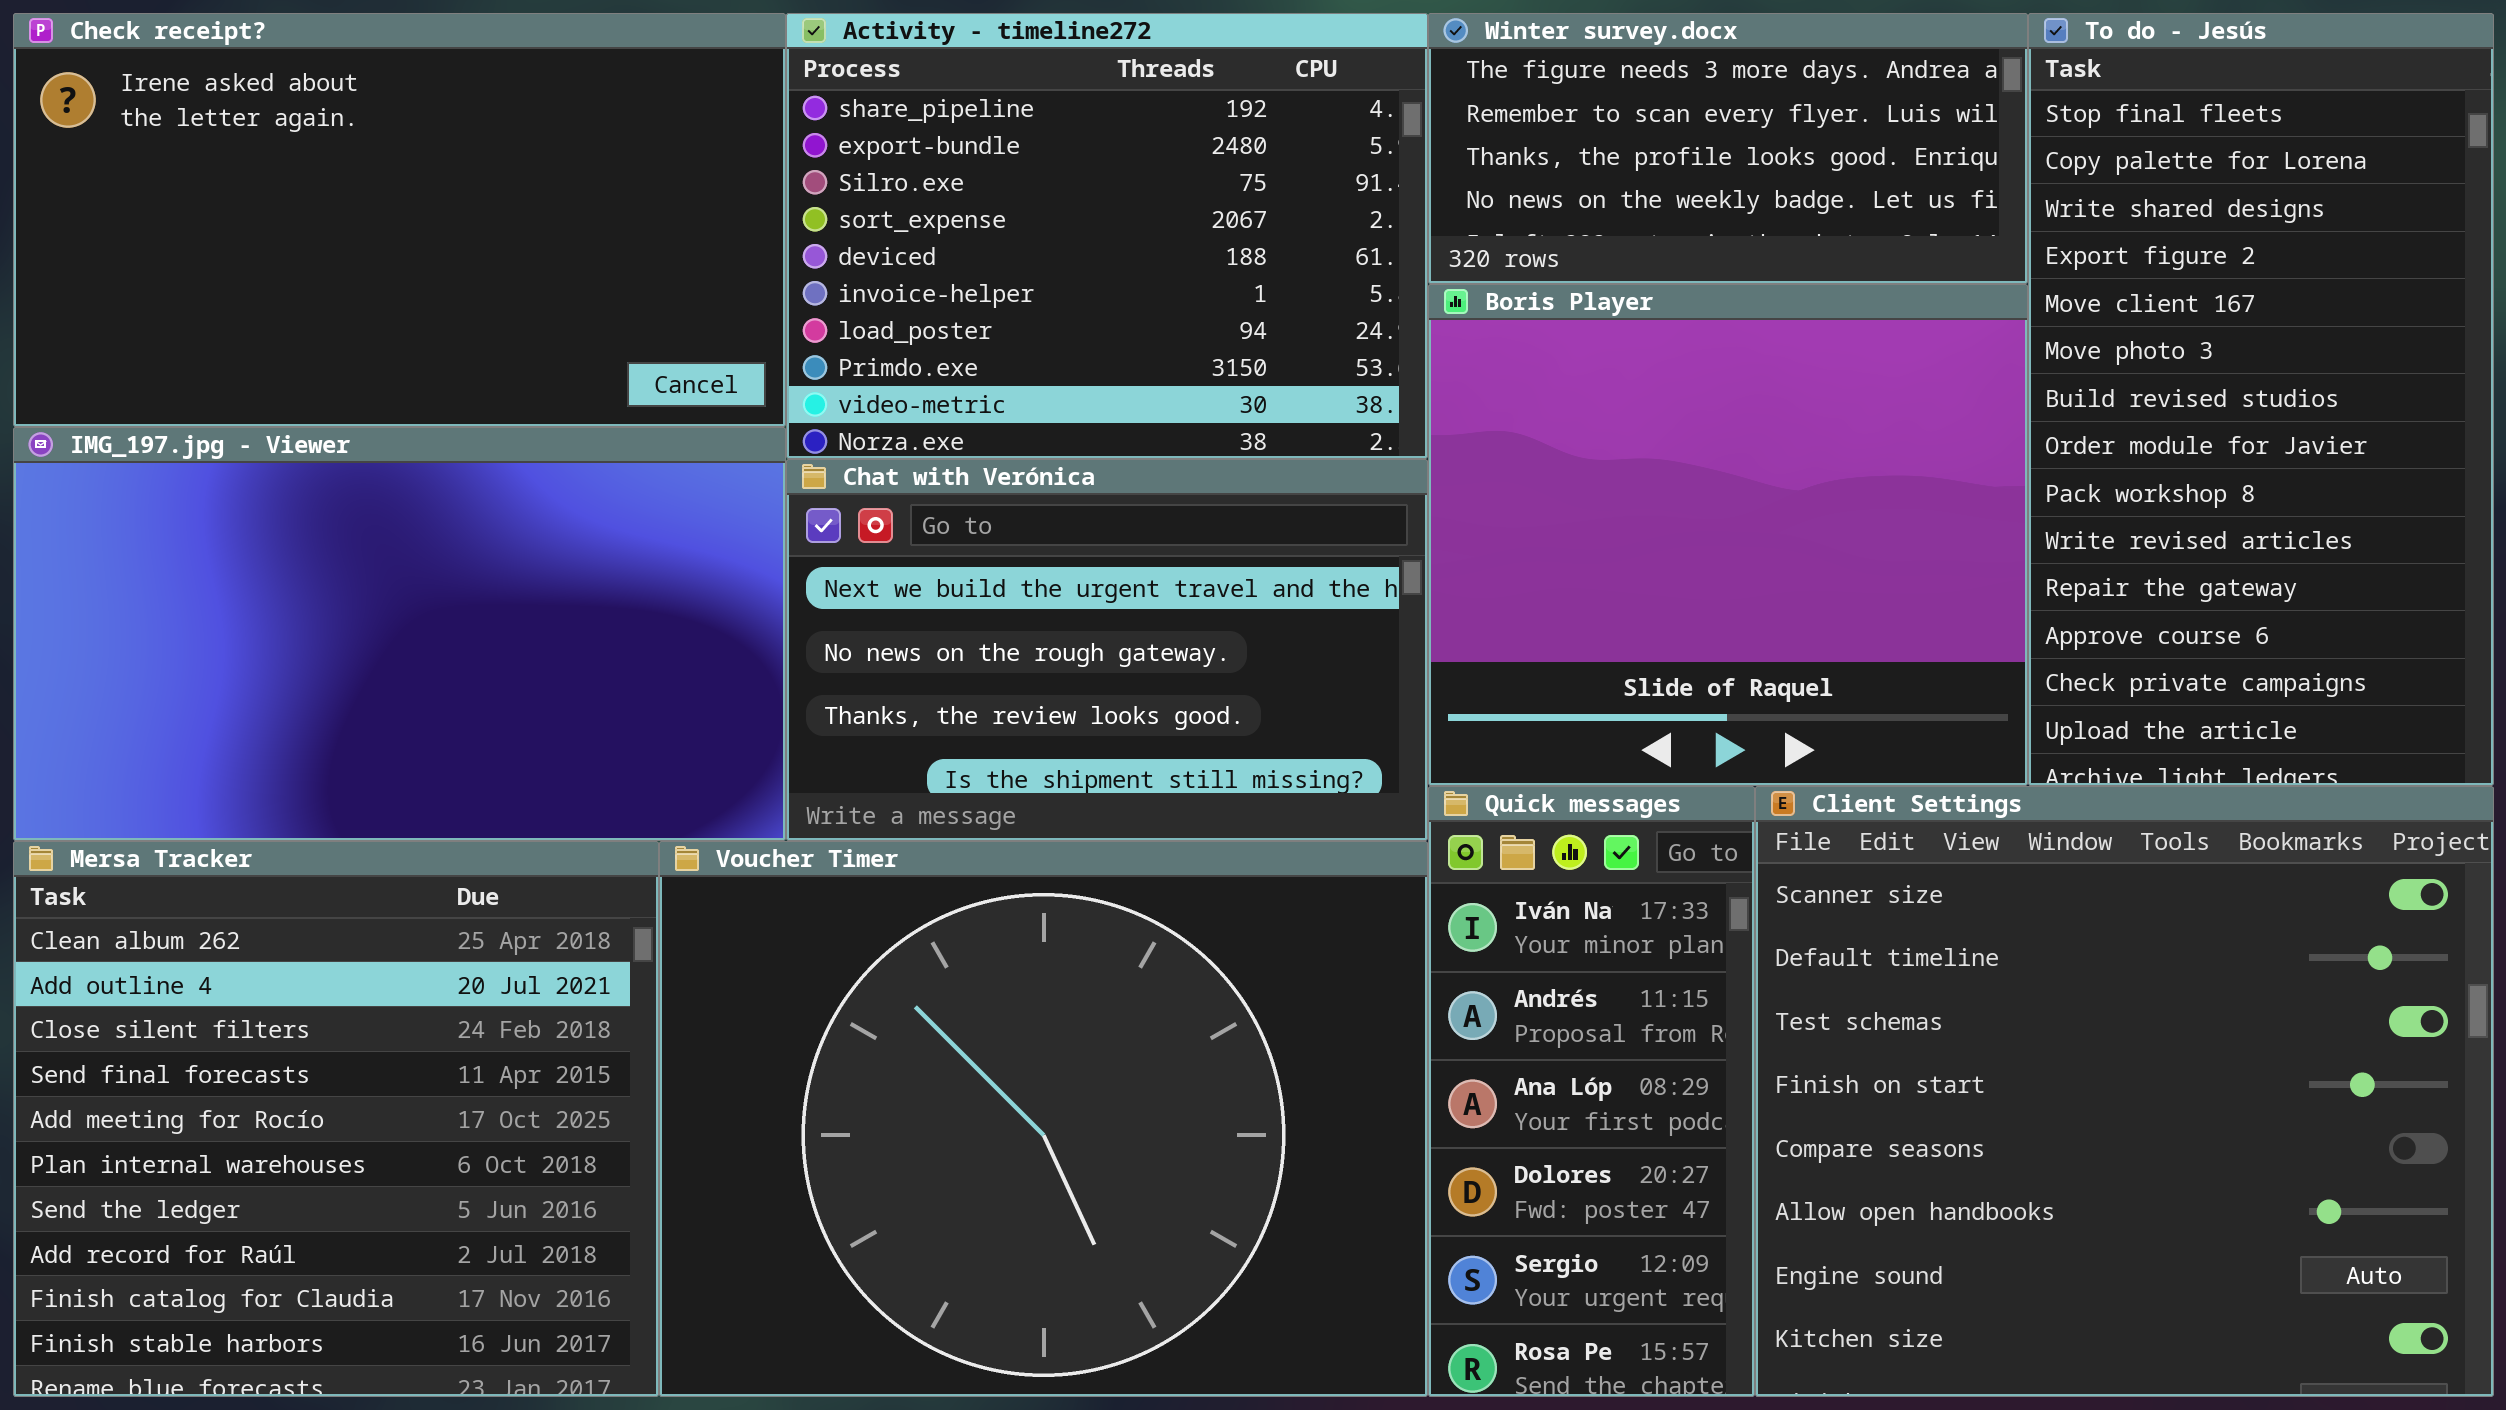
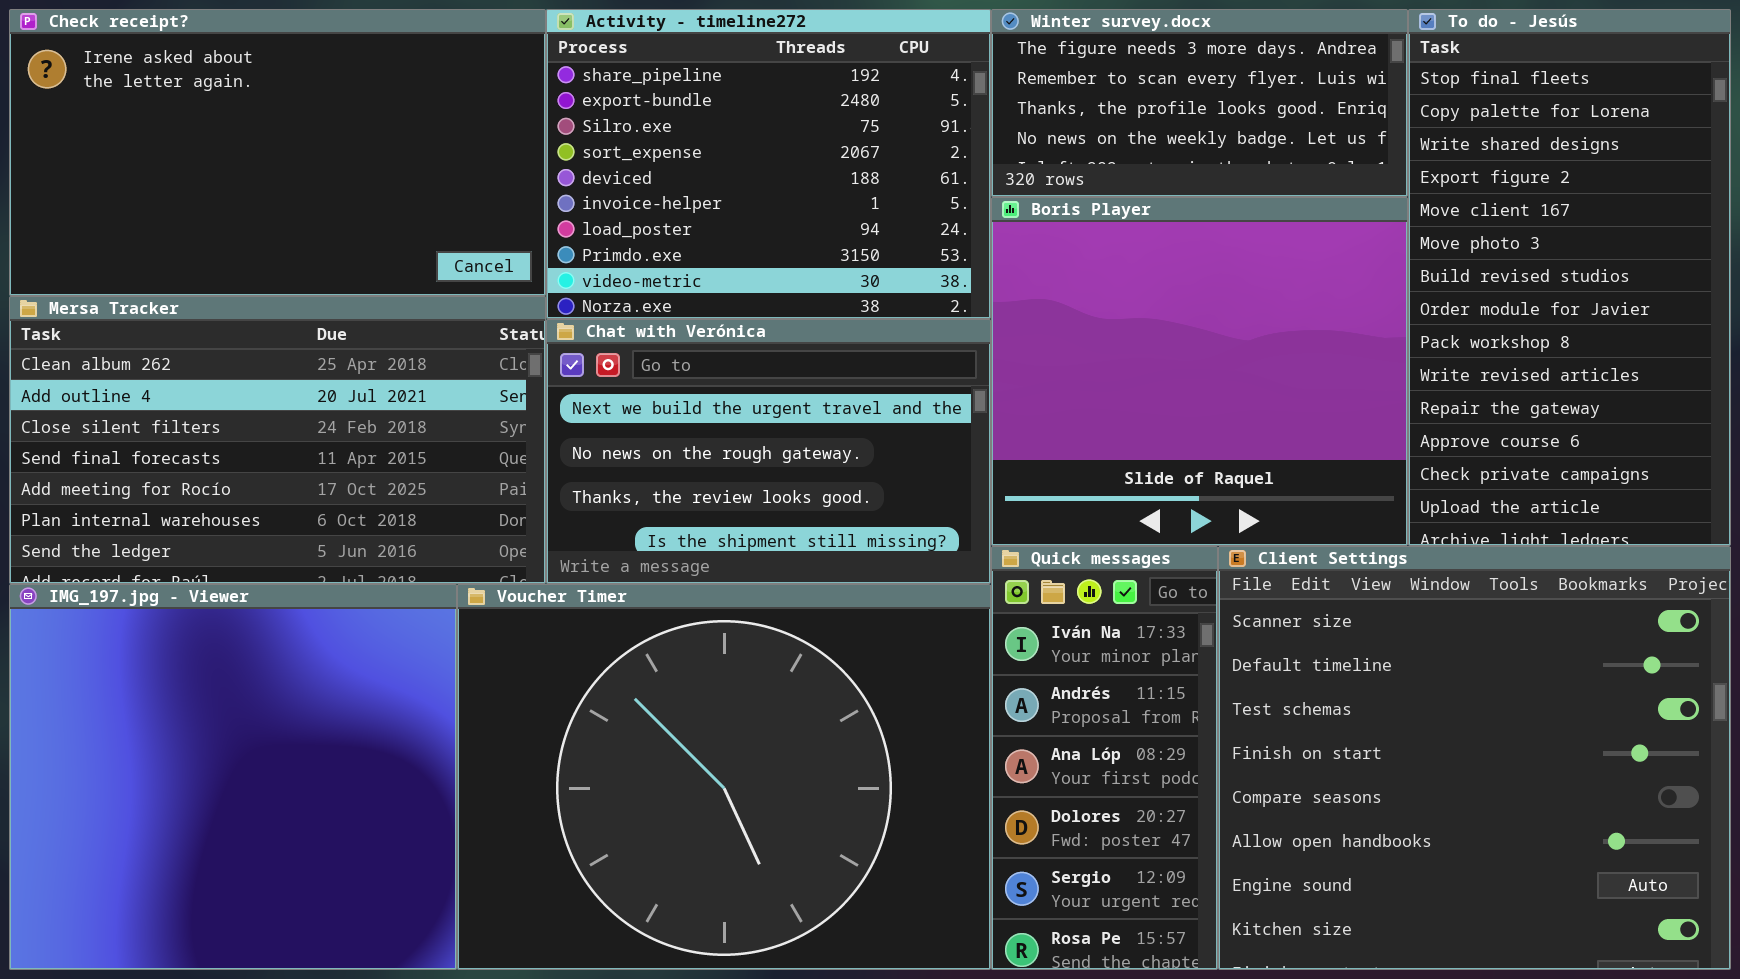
IMG_197.jpg - Viewer: [13,427,786,841] -> [9,584,457,970], moved, resized
Mersa Tracker: [13,841,659,1397] -> [9,296,546,584], moved, resized

